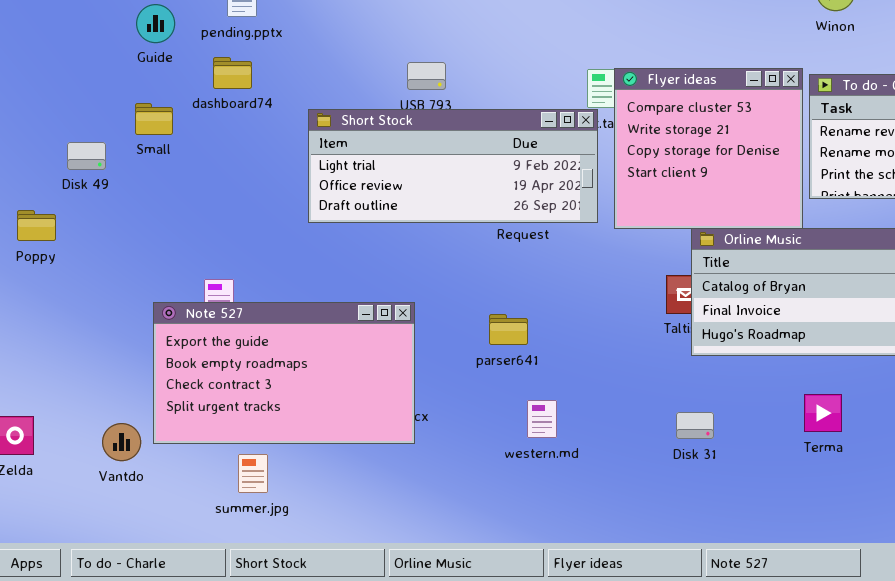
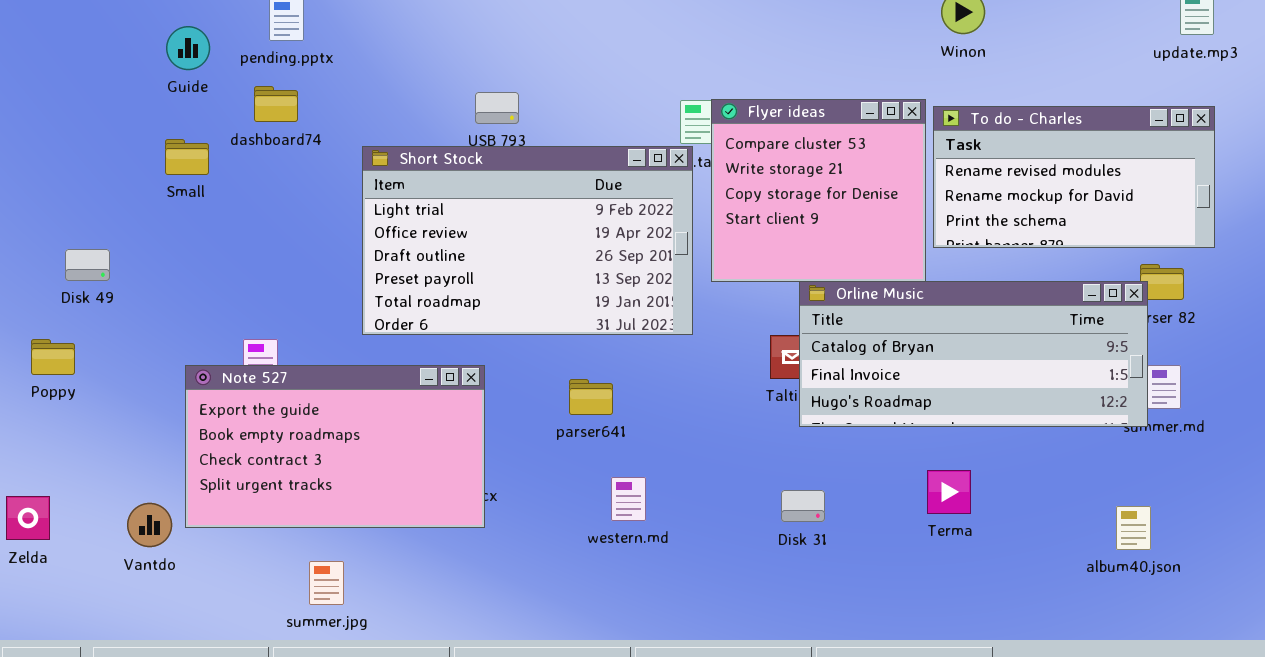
Short Stock: [308,109,598,223] -> [362,146,693,335], resized
Disk 49: [67,142,106,170] -> [65,249,110,281], moved
Poppy: [17,210,56,241] -> [31,339,75,375], moved
summer.jpg: [238,454,268,493] -> [309,561,344,605], moved

